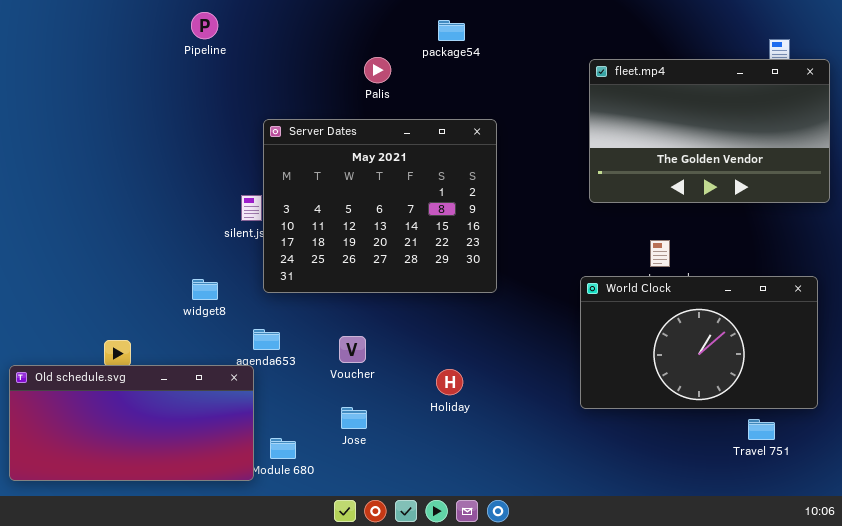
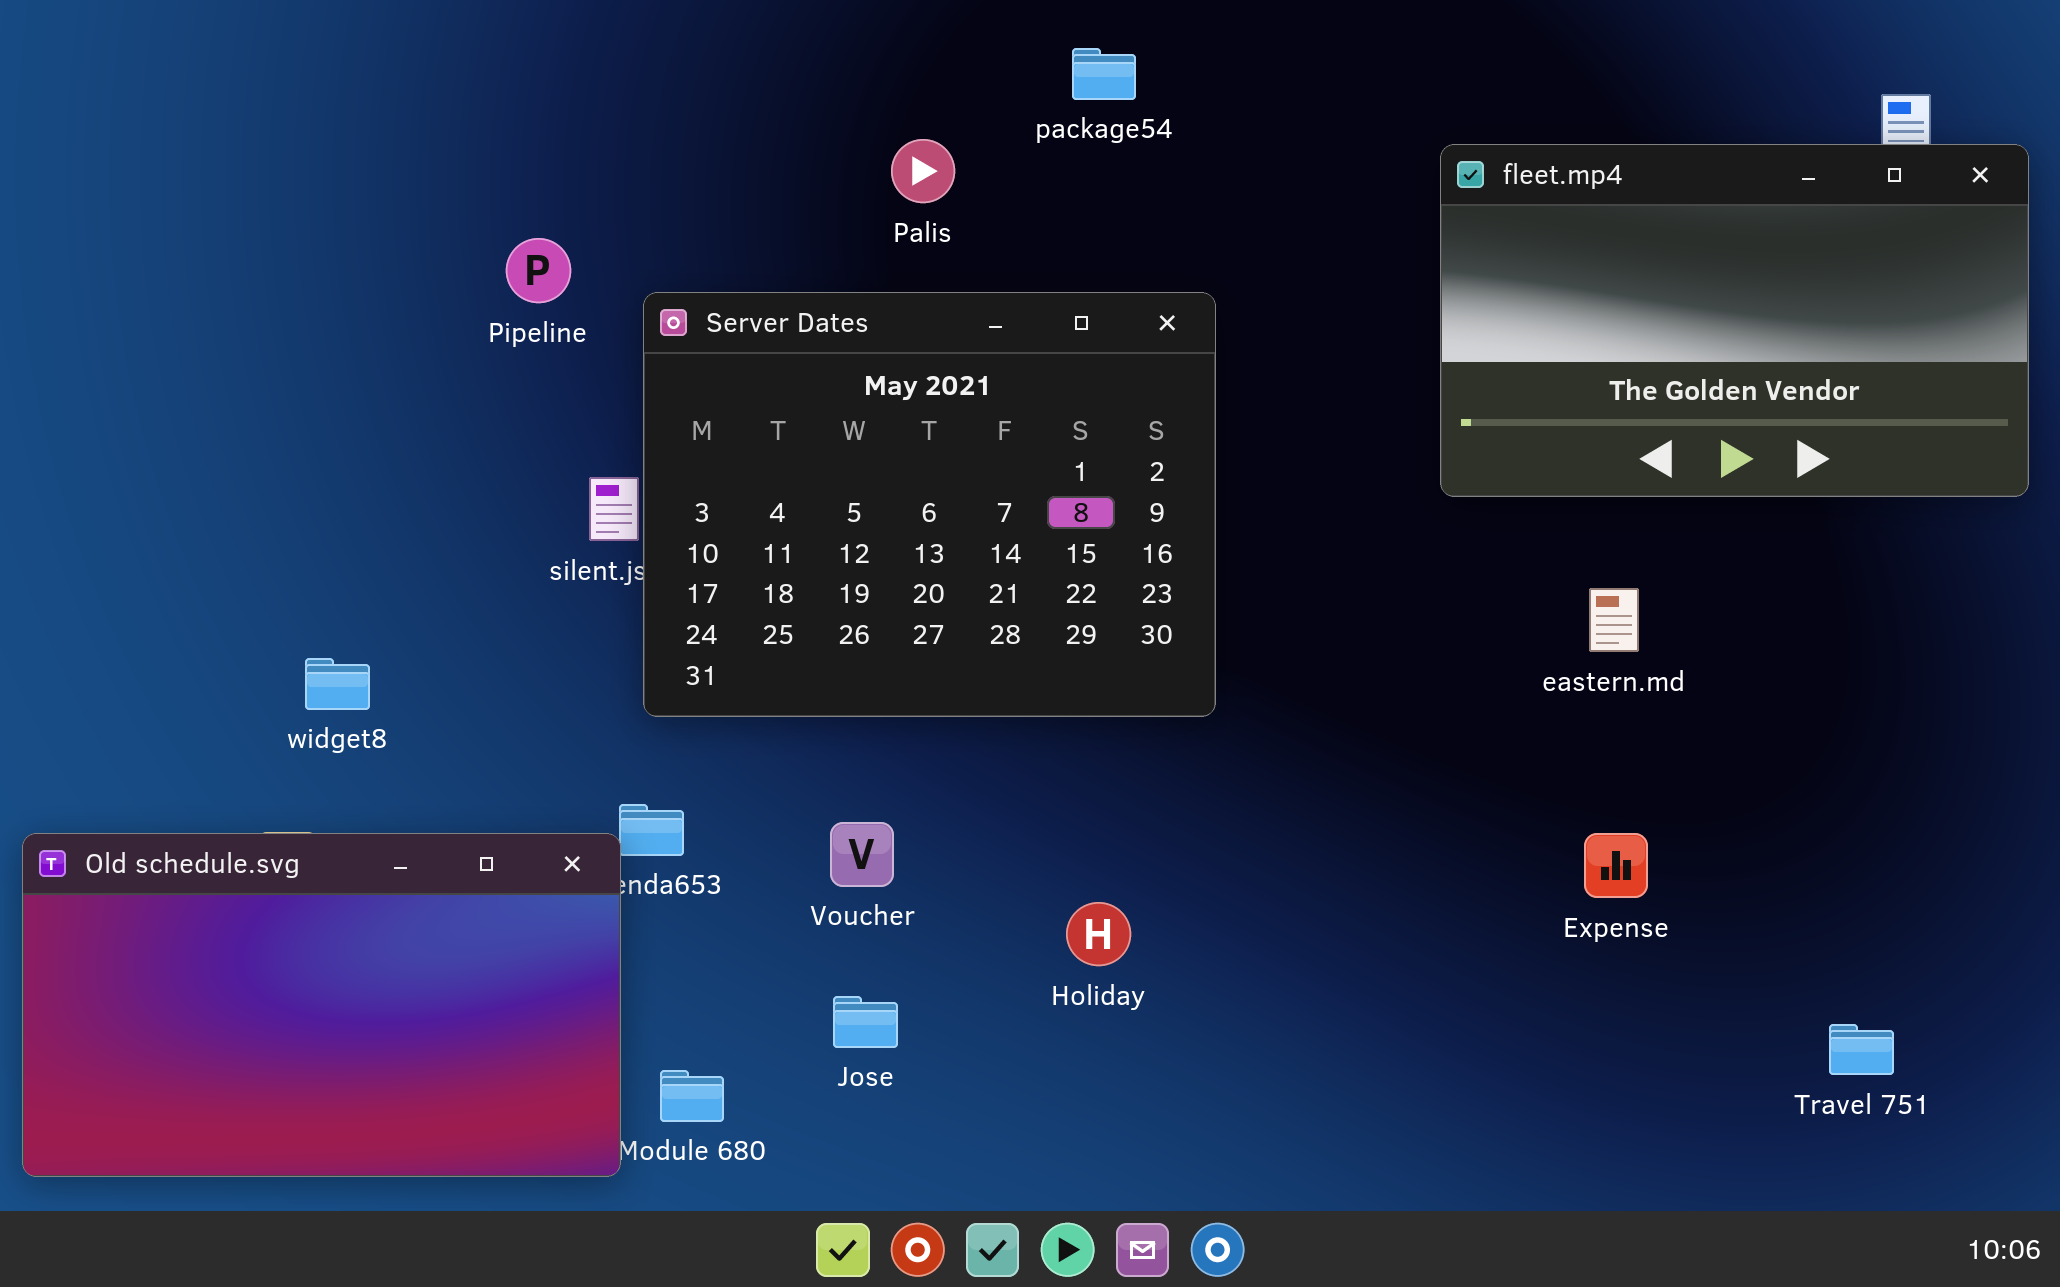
Pipeline: [191,12,218,39] -> [506,238,571,303], moved
World Clock: [580,276,818,409] -> none, closed
widget8: [192,279,218,300] -> [305,658,370,710], moved
Old schedule.svg: [9,365,254,481] -> [22,833,621,1177], resized

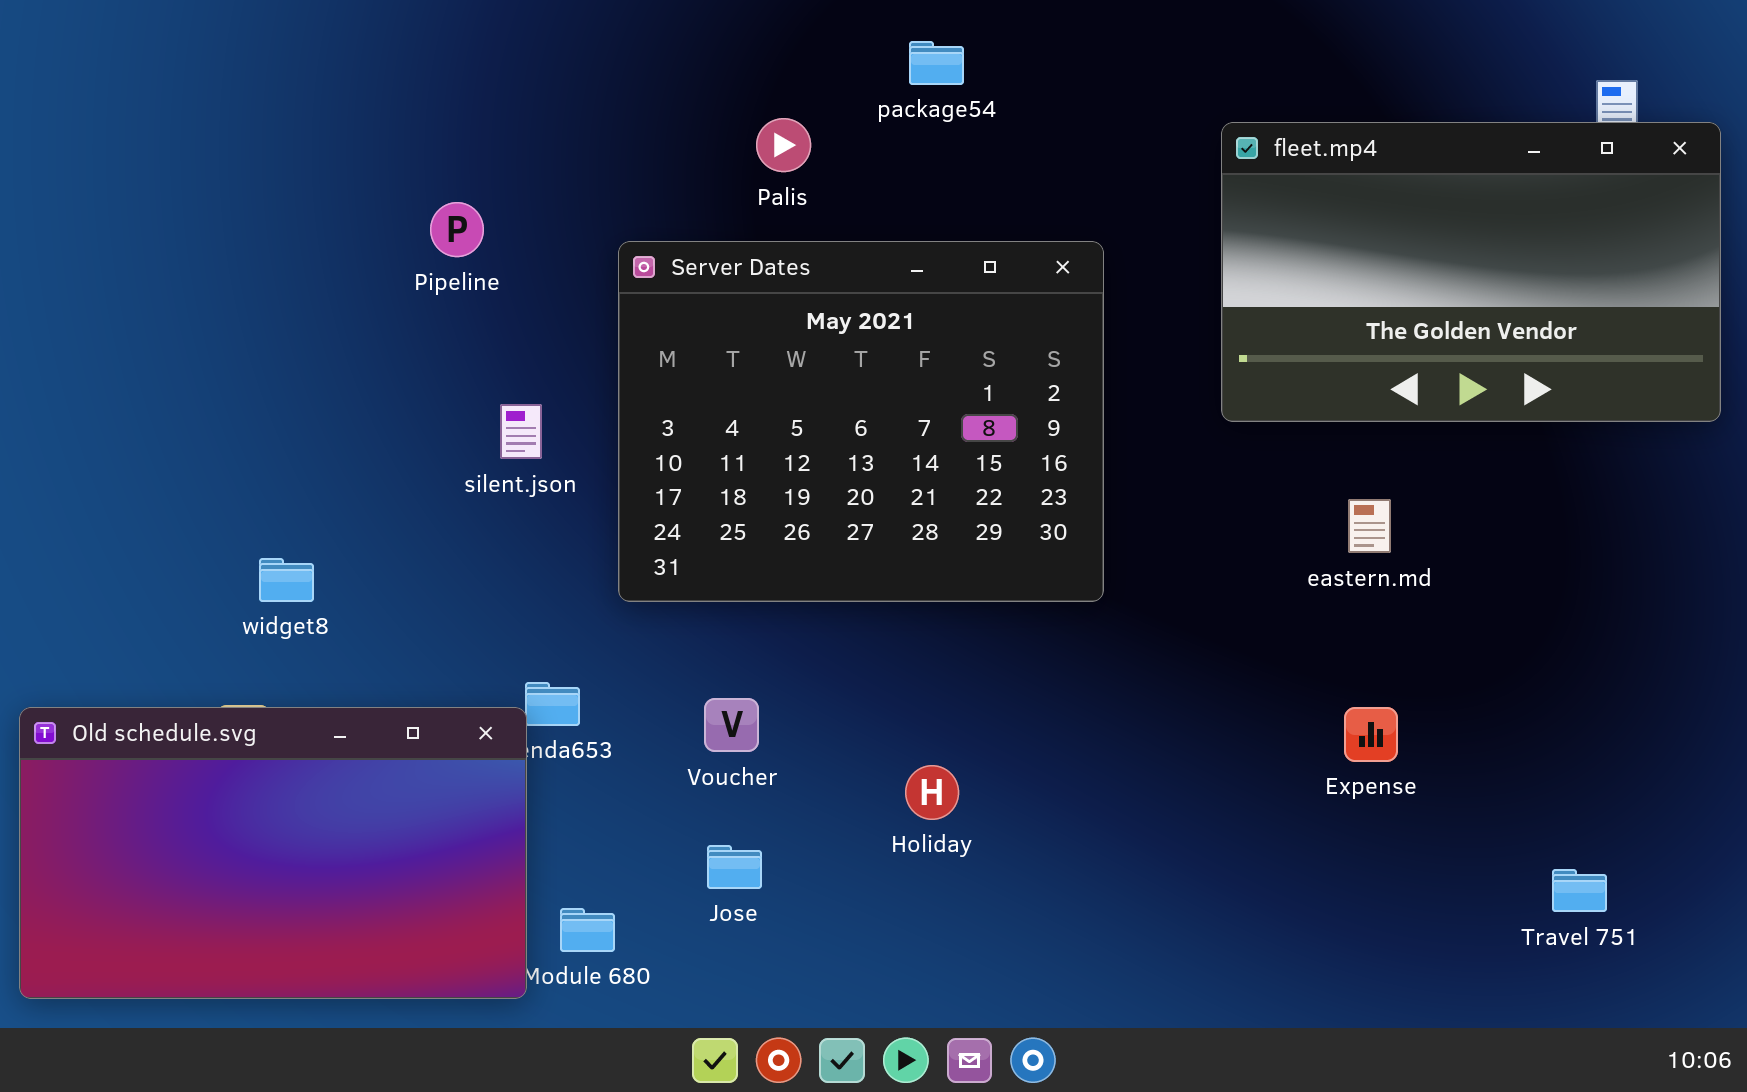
Server Dates: [643,292,1216,717] -> [618,241,1104,602], moved

